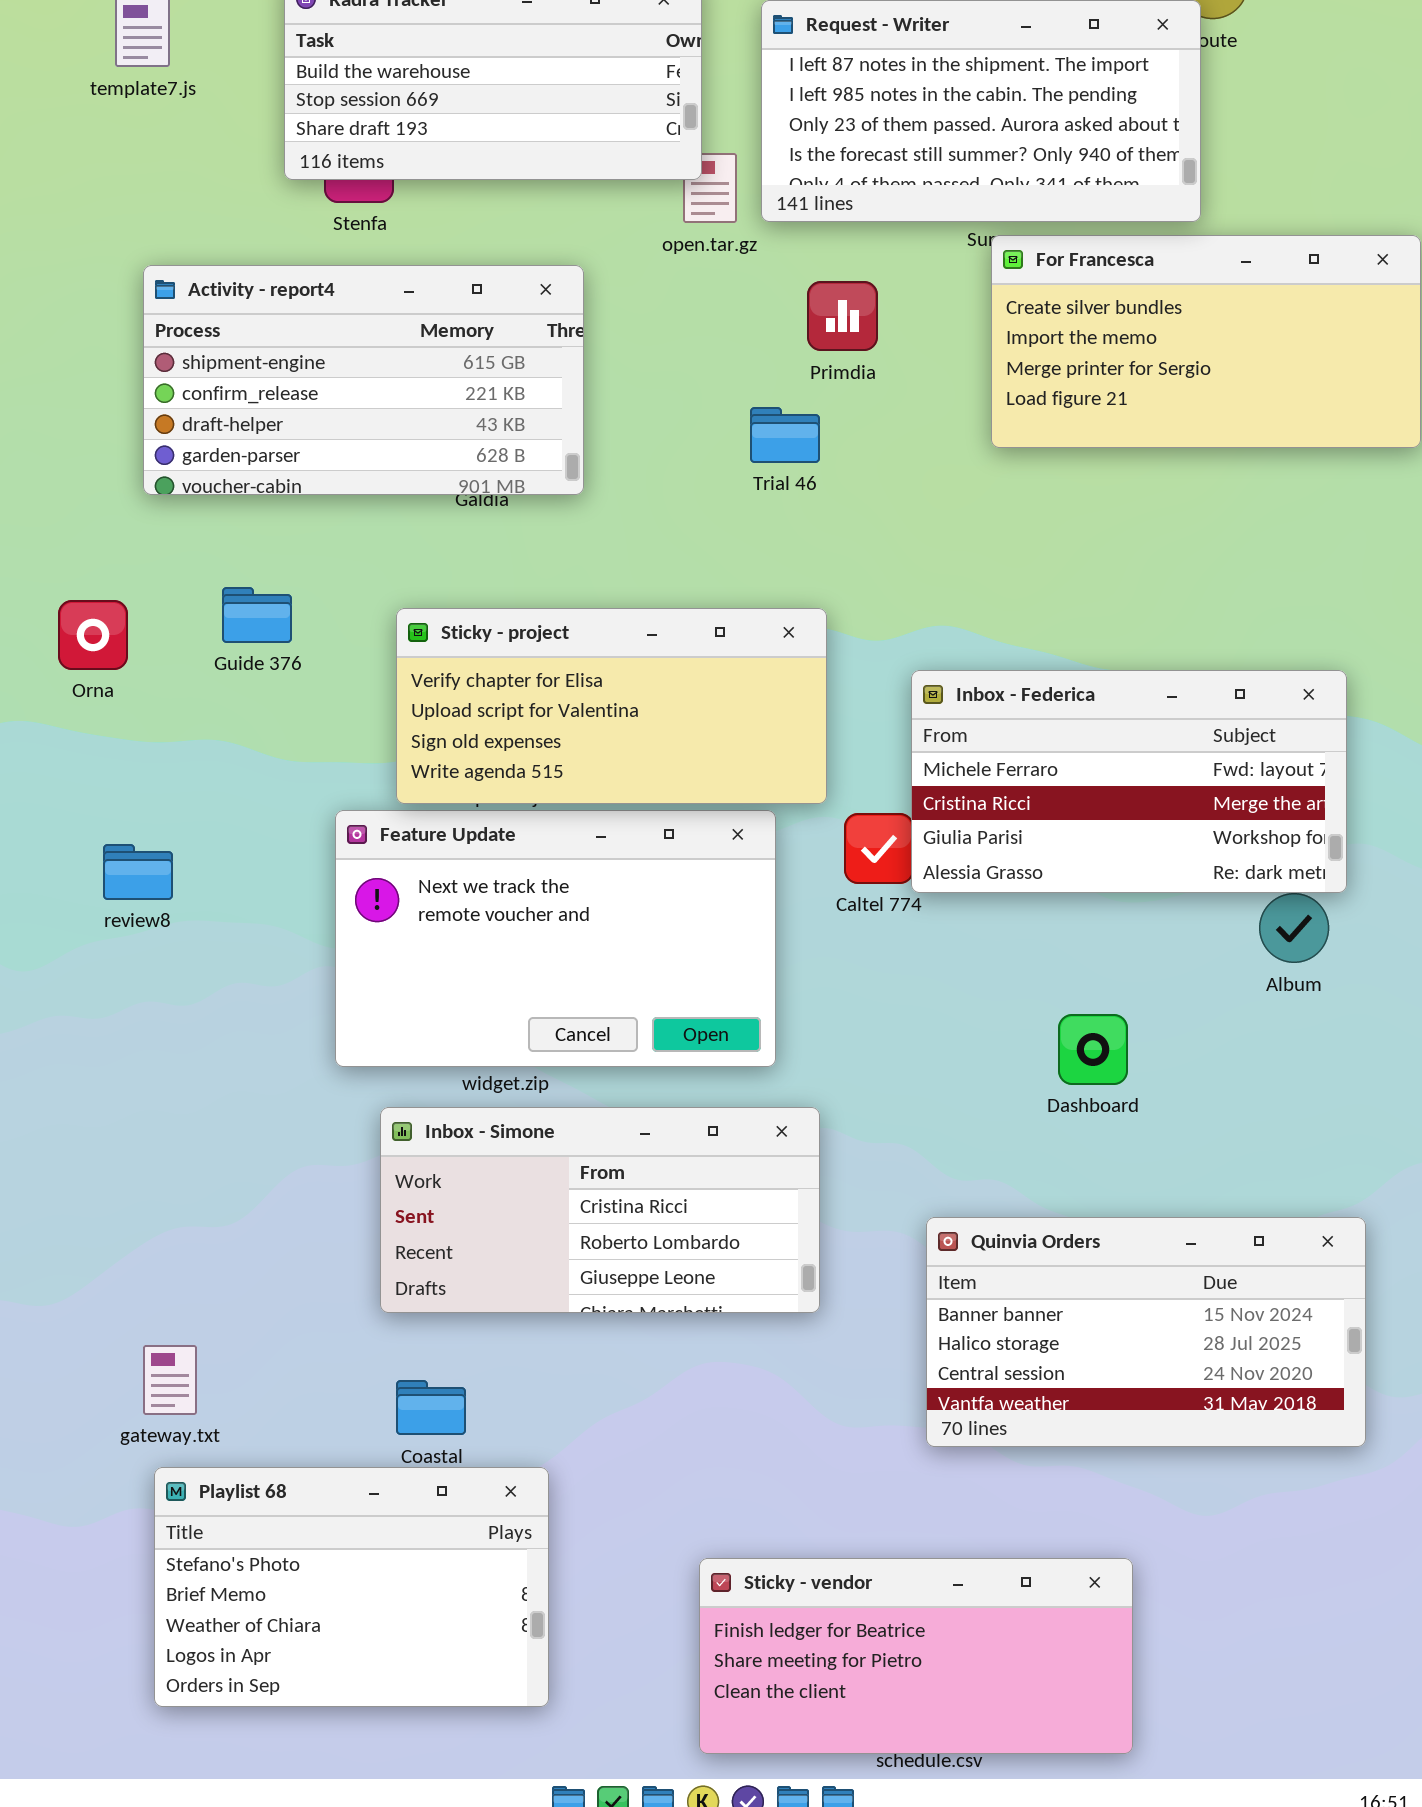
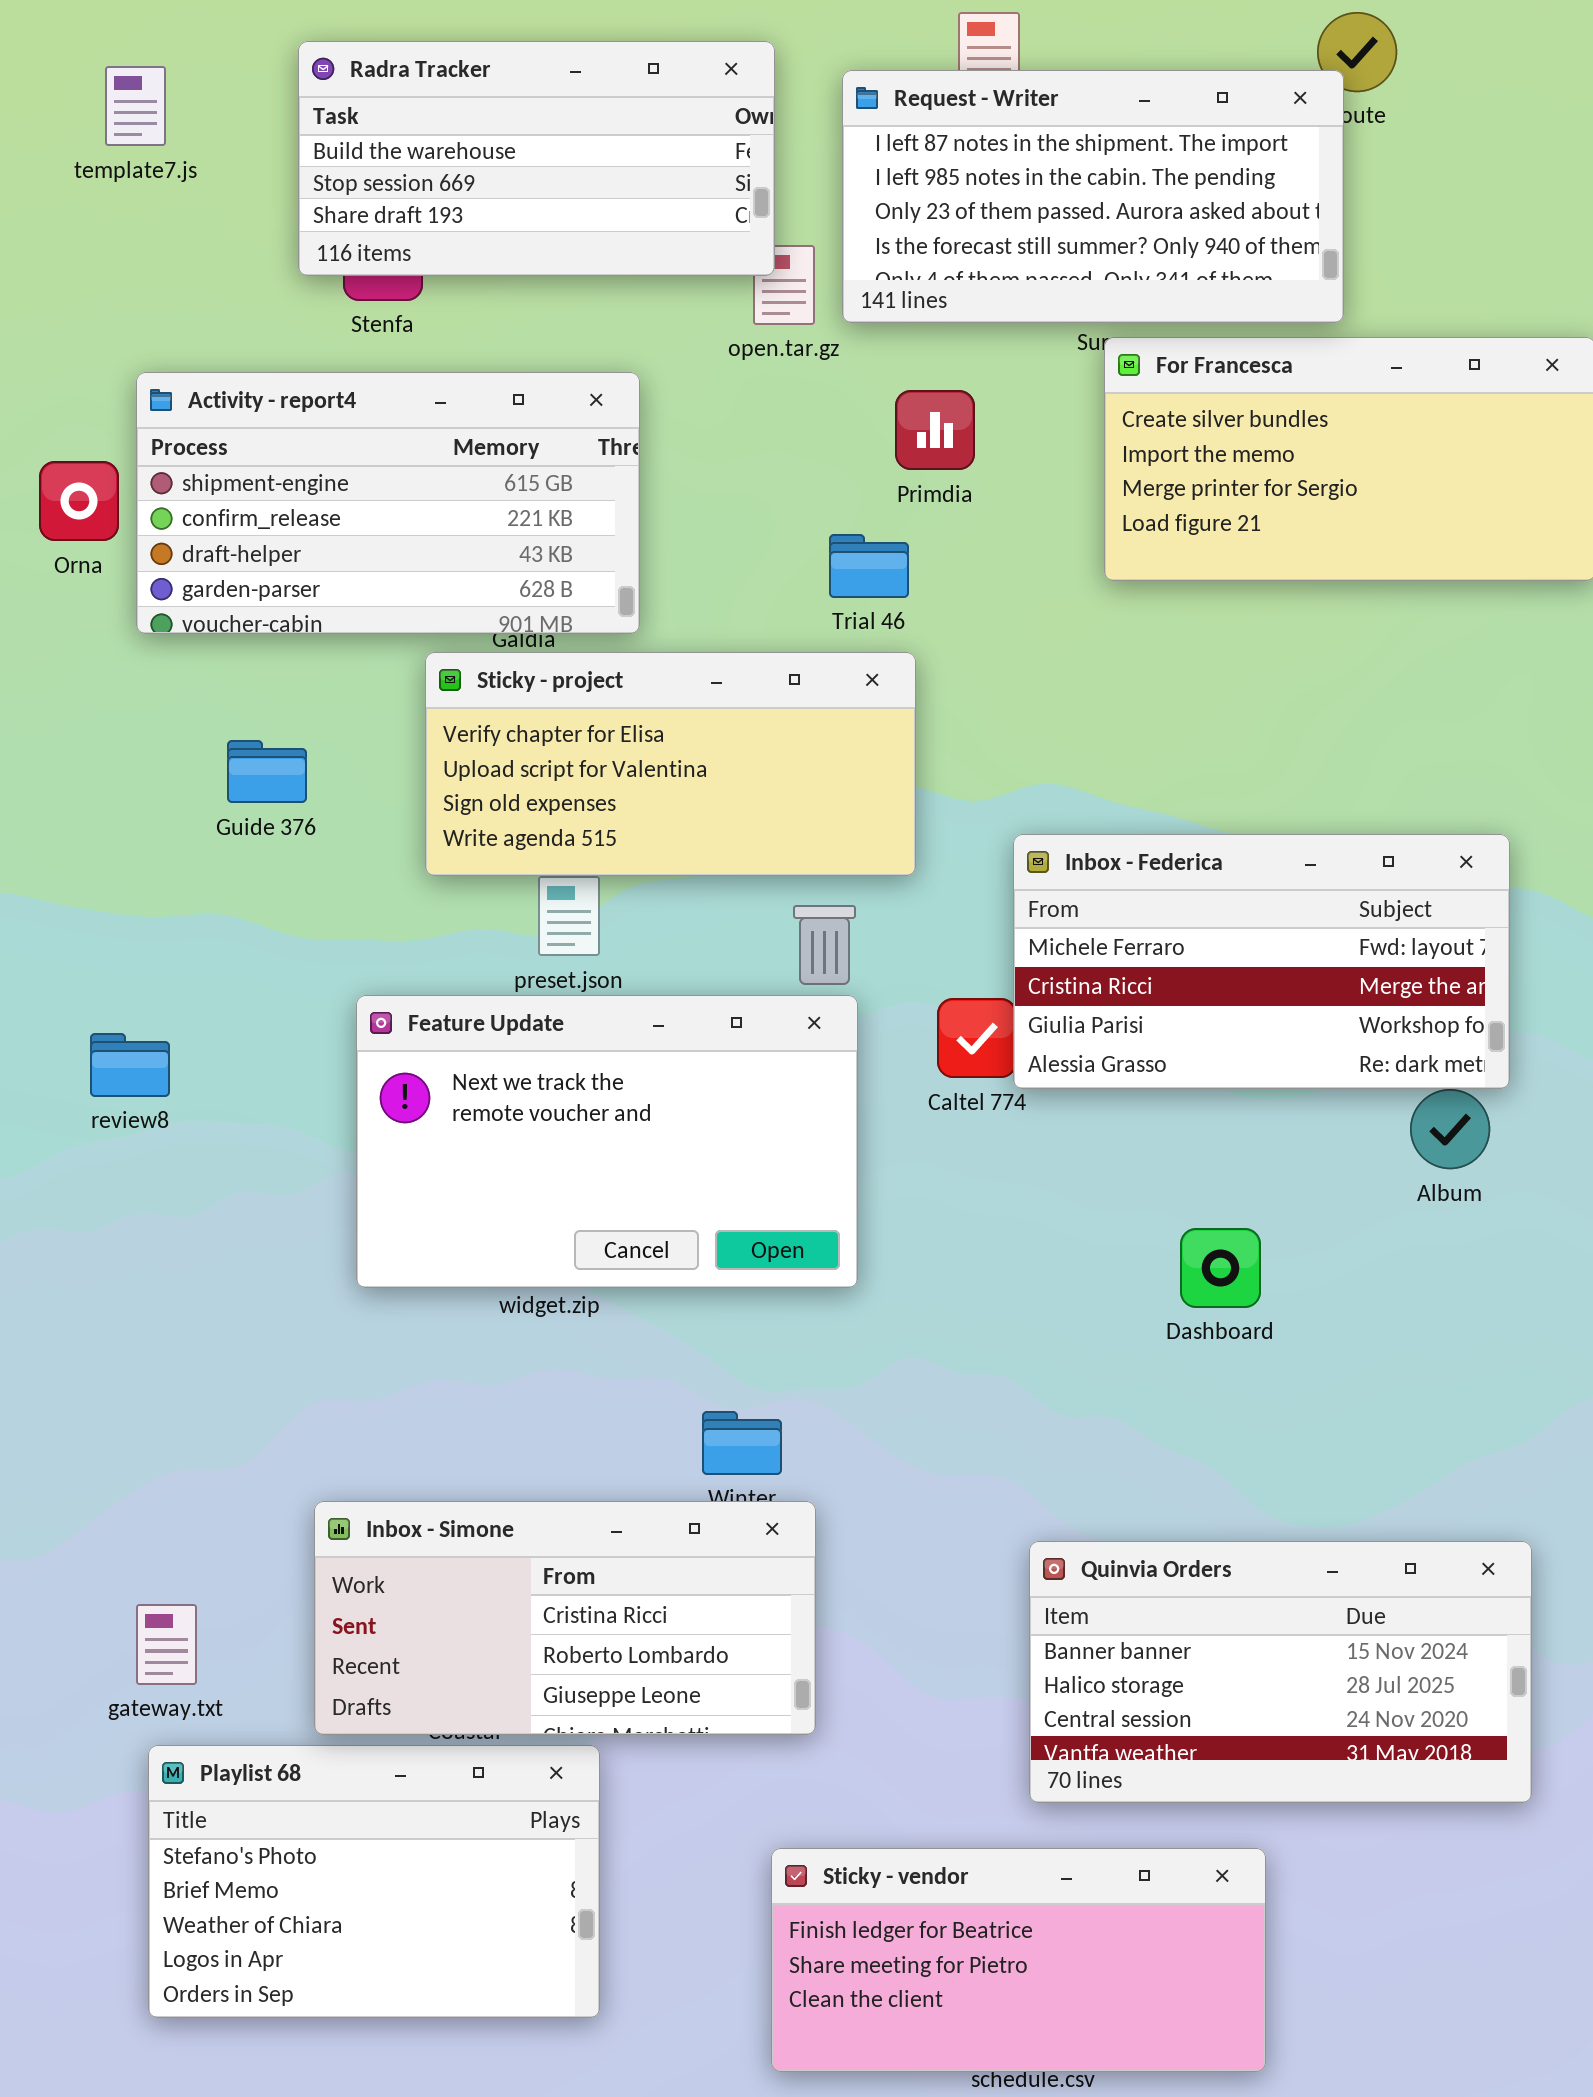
Orna: [58,600,128,670] -> [39,461,119,541], moved
Sticky - project: [396,608,827,804] -> [425,652,916,876], moved
Inbox - Simone: [380,1107,820,1313] -> [314,1501,816,1735], moved
Quinvia Orders: [926,1217,1366,1447] -> [1029,1541,1532,1803], moved

